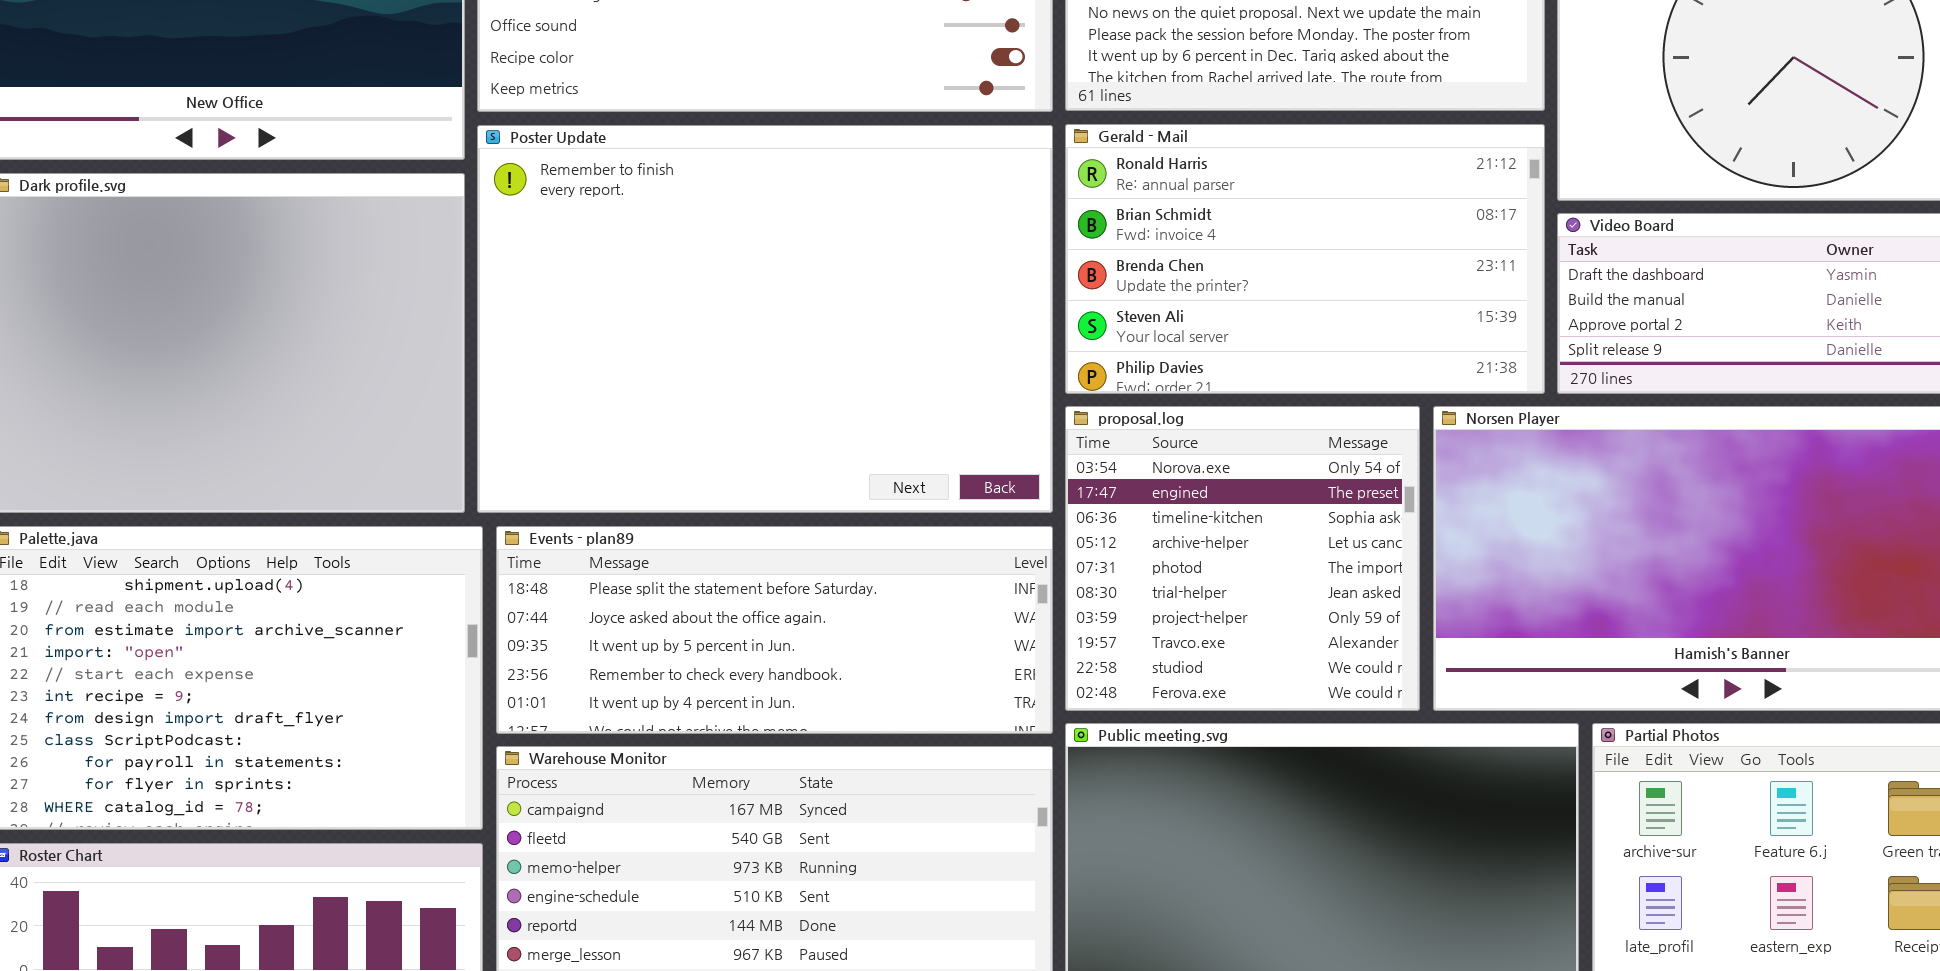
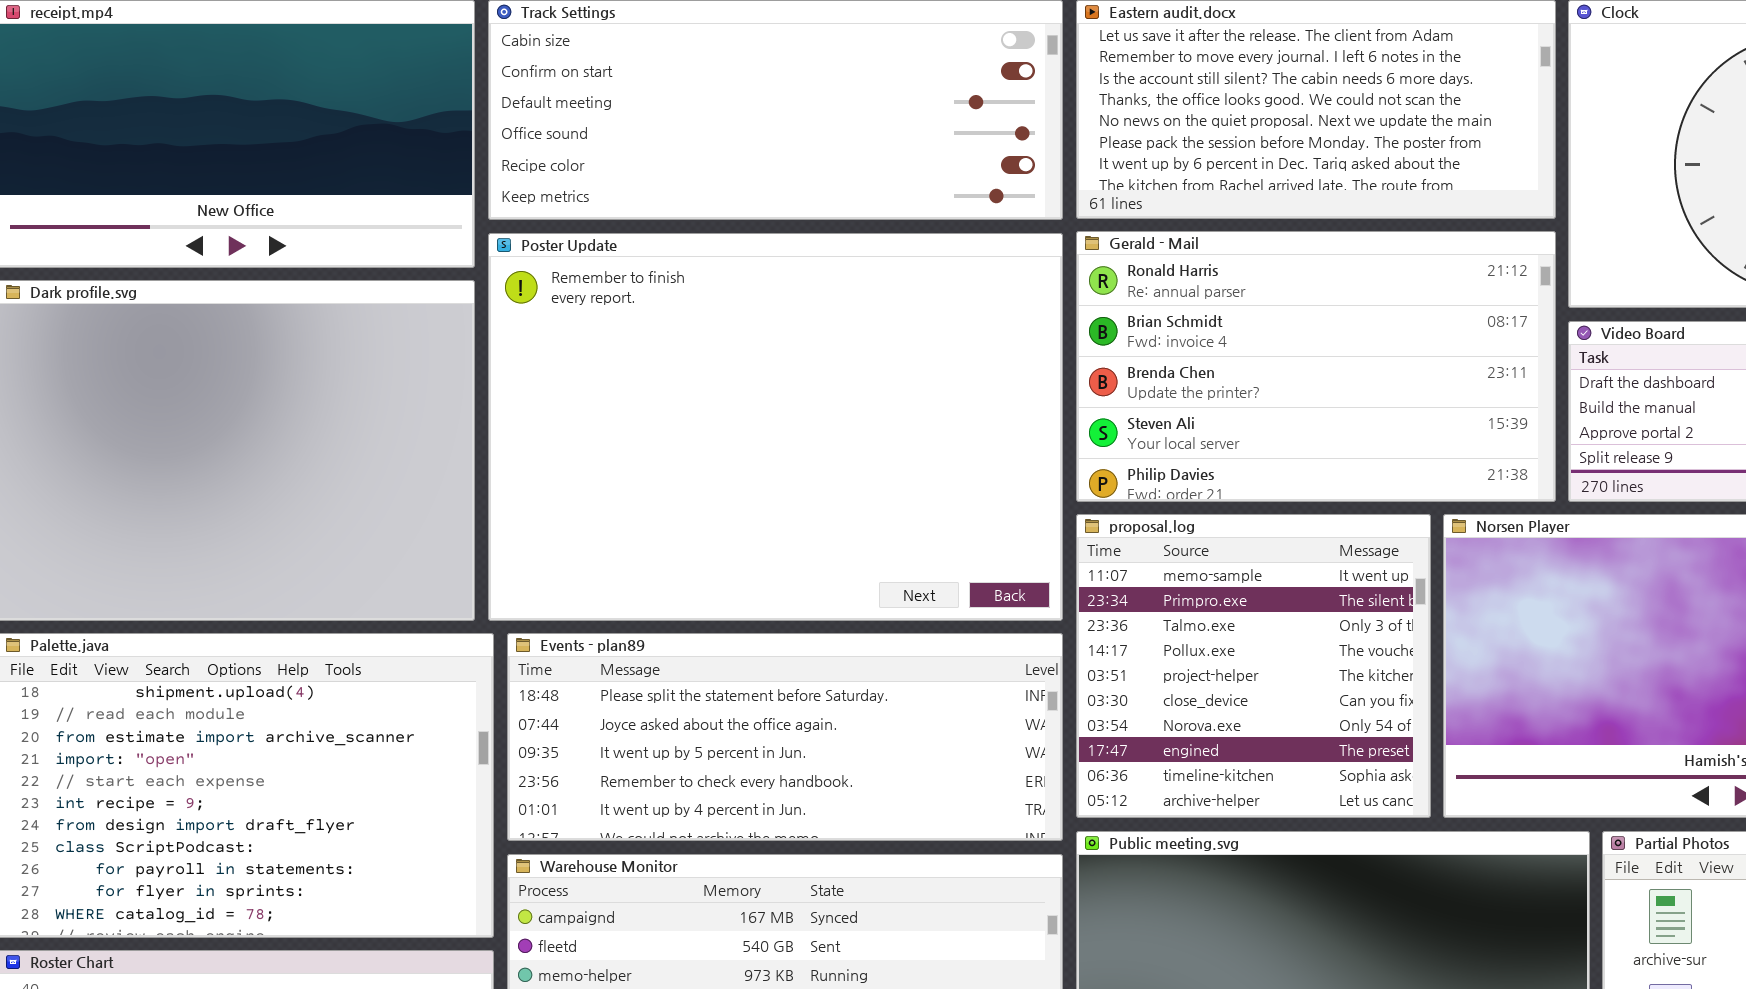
proposal.log: [1065,406,1420,711] -> [1076,514,1431,818], scrolled up 6 rows

